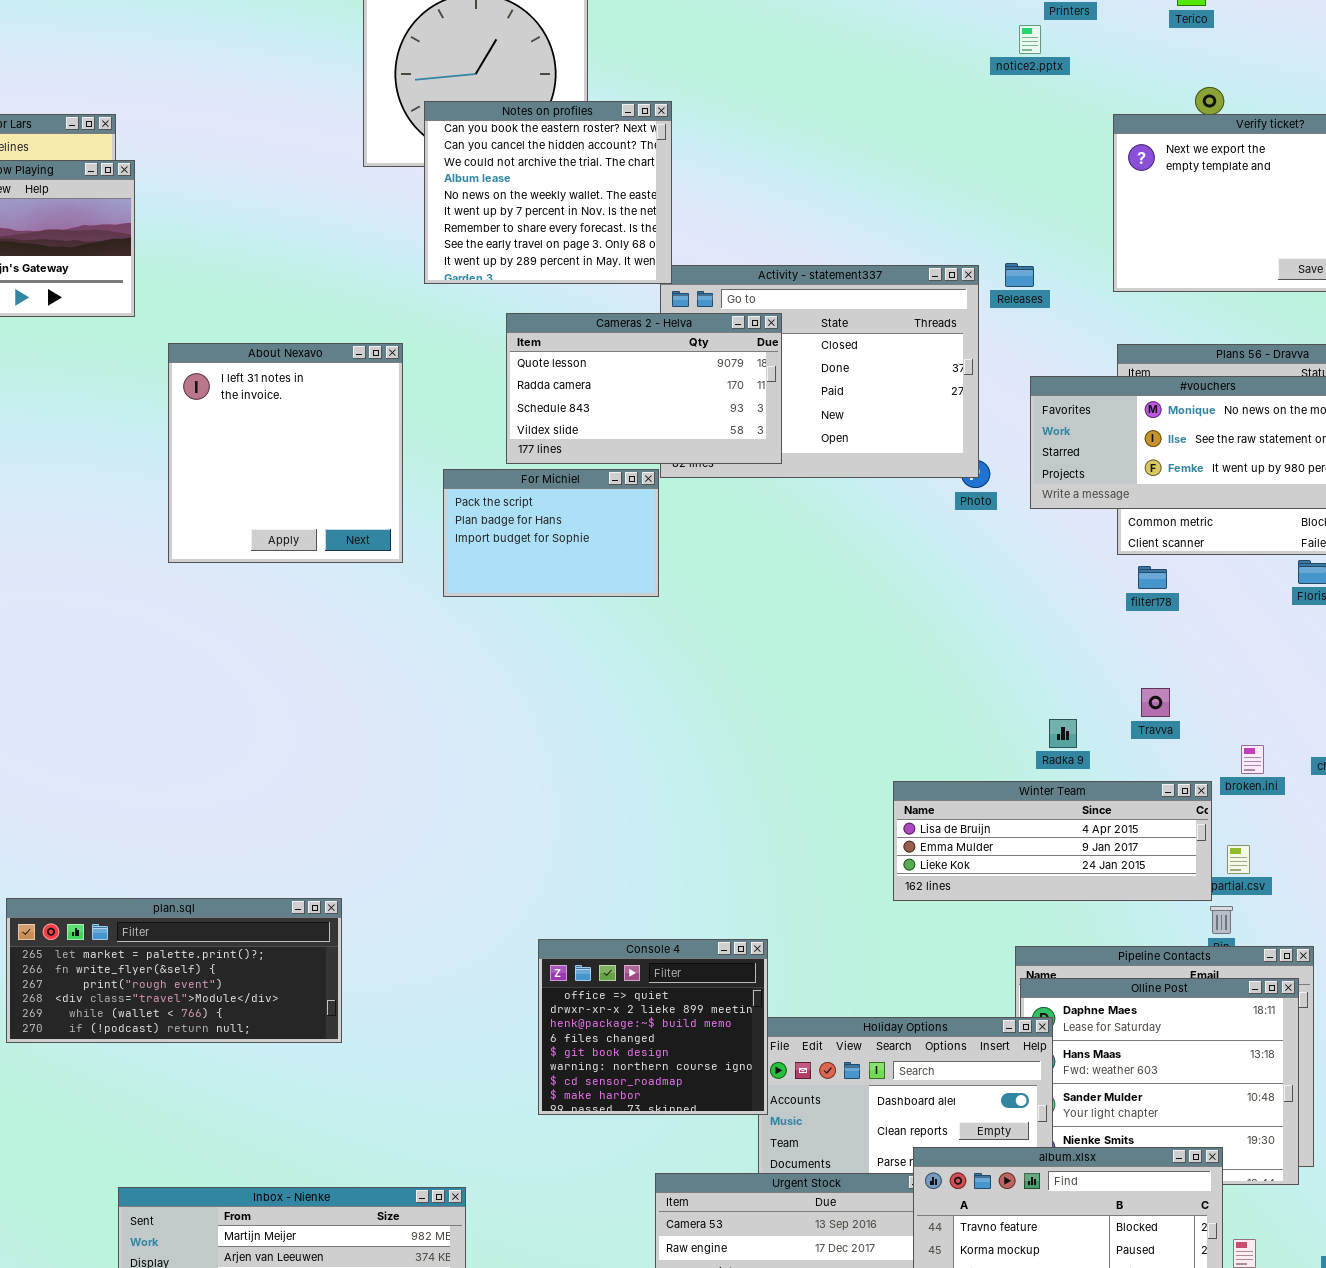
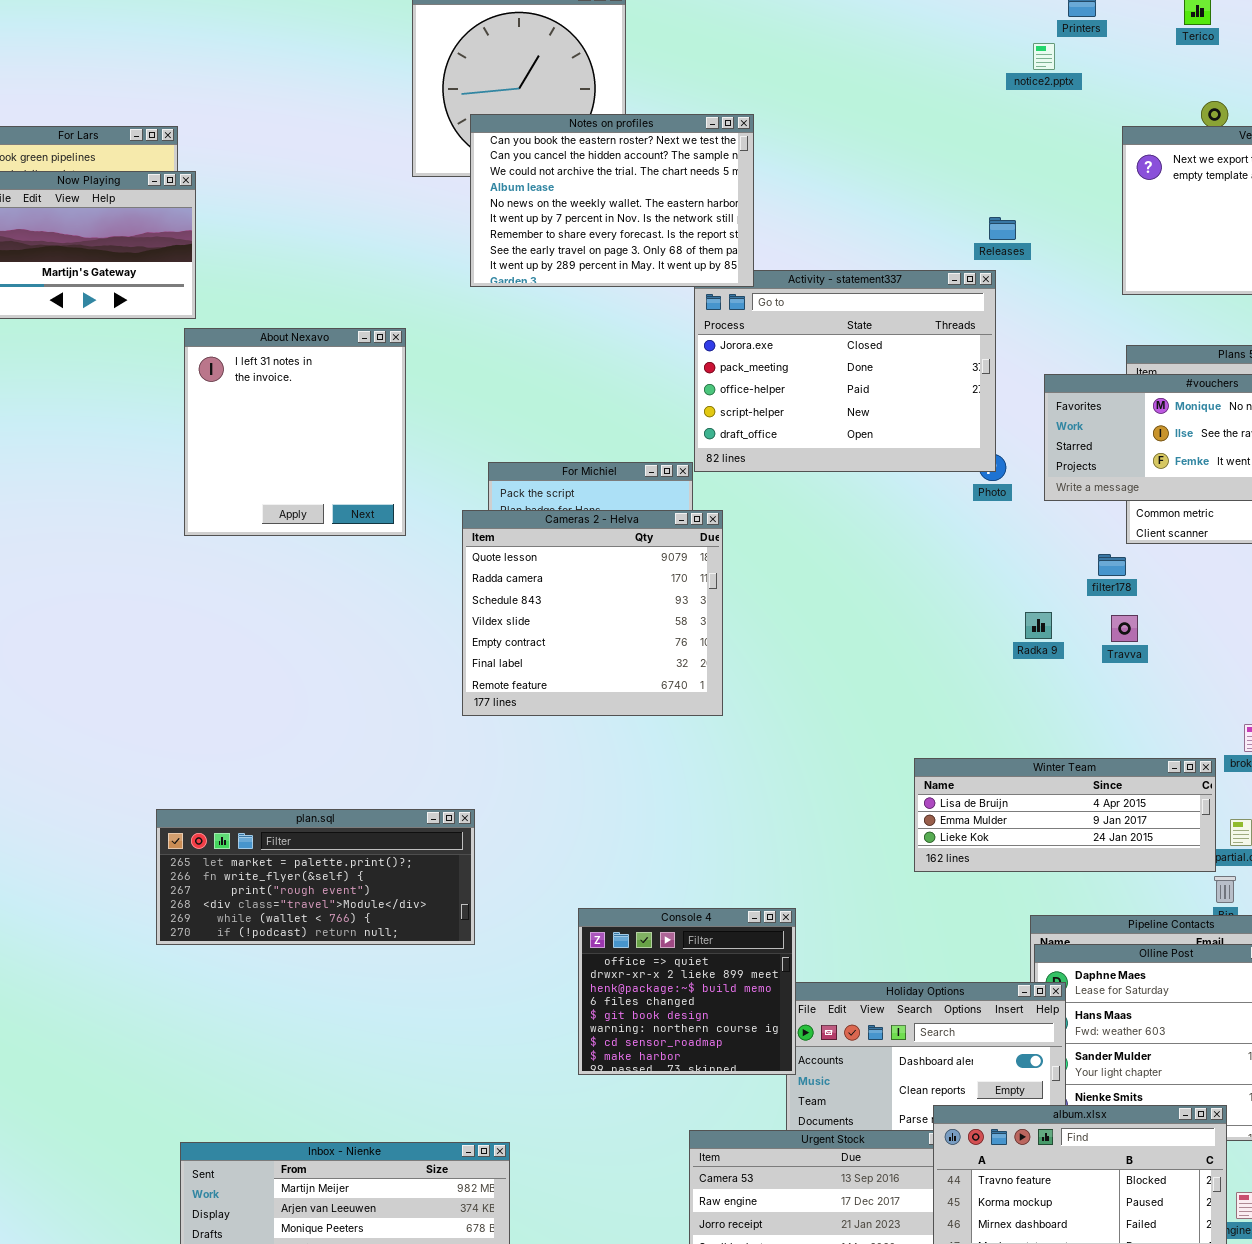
Notes on profiles: [424,101,672,284] -> [470,114,754,287], resized
Releases: [1005,263,1034,287] -> [989,217,1016,240], moved
Cameras 2 - Helva: [506,313,782,464] -> [462,510,723,716], moved, resized
About Nexavo: [168,343,403,563] -> [184,328,406,536], moved
filter178: [1138,566,1167,589] -> [1098,554,1126,576], moved
Travva: [1141,688,1170,717] -> [1111,615,1138,642], moved
Radka 9: [1049,719,1077,748] -> [1025,612,1052,639], moved
plan.sql: [6,898,342,1043] -> [156,809,475,945], moved

